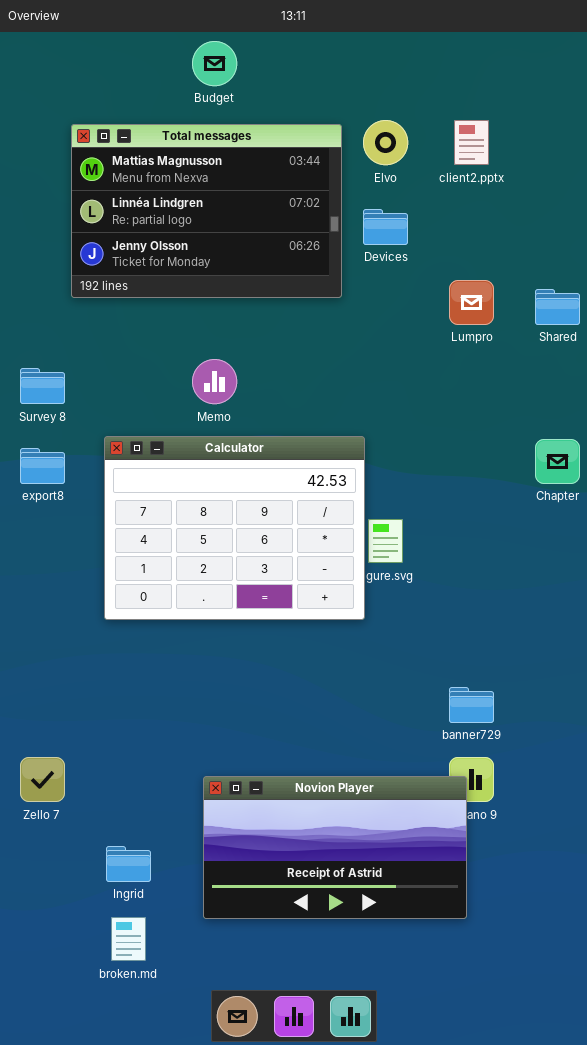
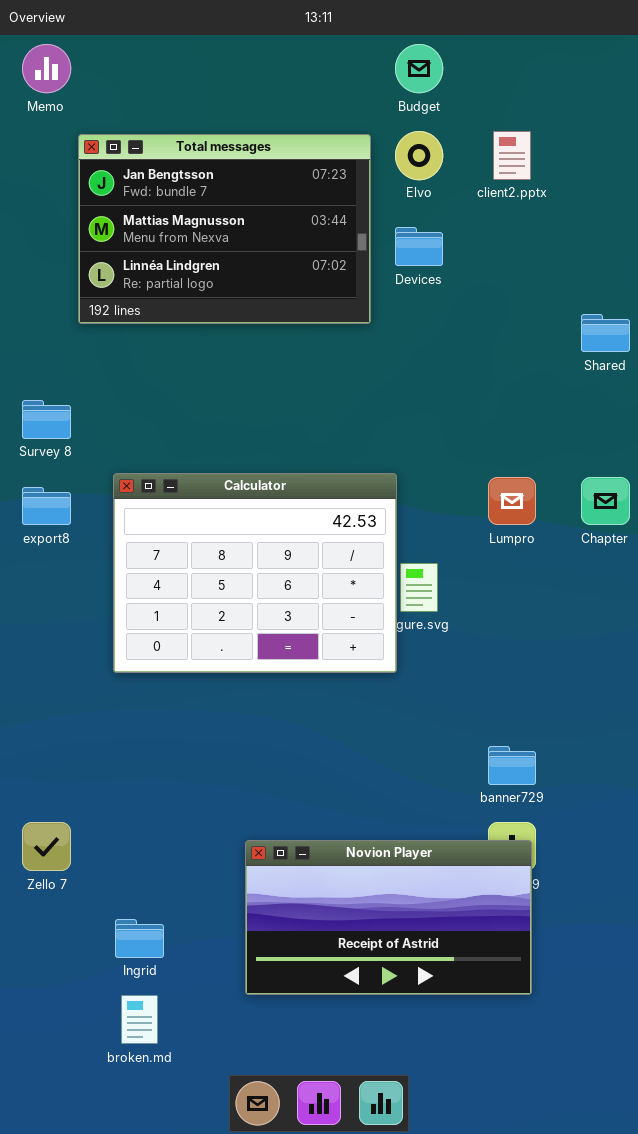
Budget: [192,41,237,86] -> [395,44,443,93], moved
Total messages: [71,124,342,298] -> [78,134,371,324], scrolled up 1 row
Lumpro: [449,280,494,325] -> [488,477,536,525], moved
Memo: [192,359,237,404] -> [22,44,71,93], moved
Novion Player: [203,776,467,919] -> [245,840,532,995], moved

